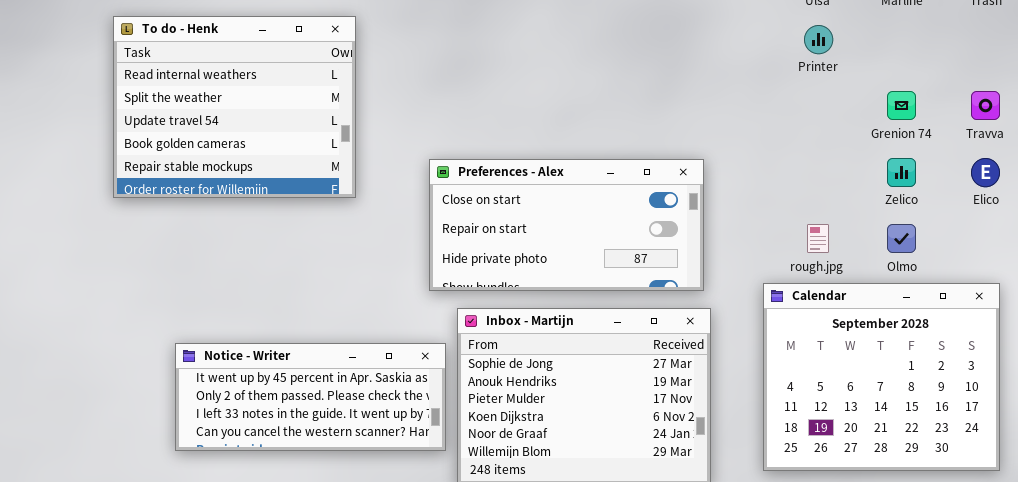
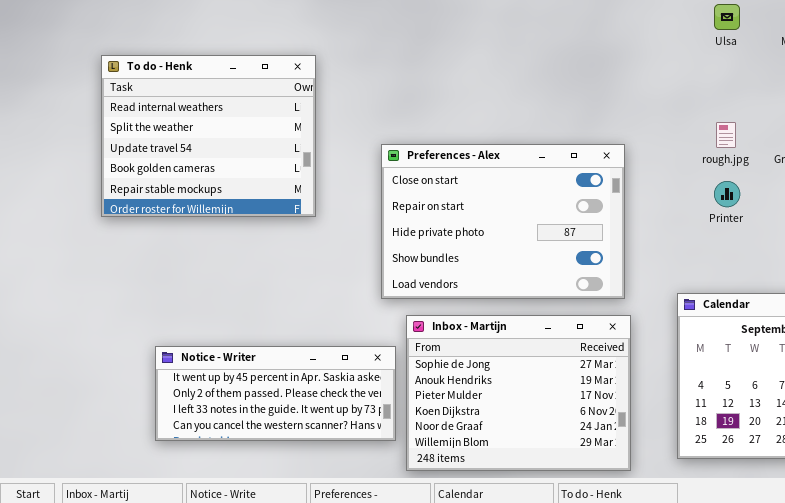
Printer: [804,25,833,54] -> [714,181,740,207], moved
Preferences - Alex: [429,159,704,291] -> [381,144,625,299], resized
rough.jpg: [807,224,829,253] -> [716,122,736,148], moved

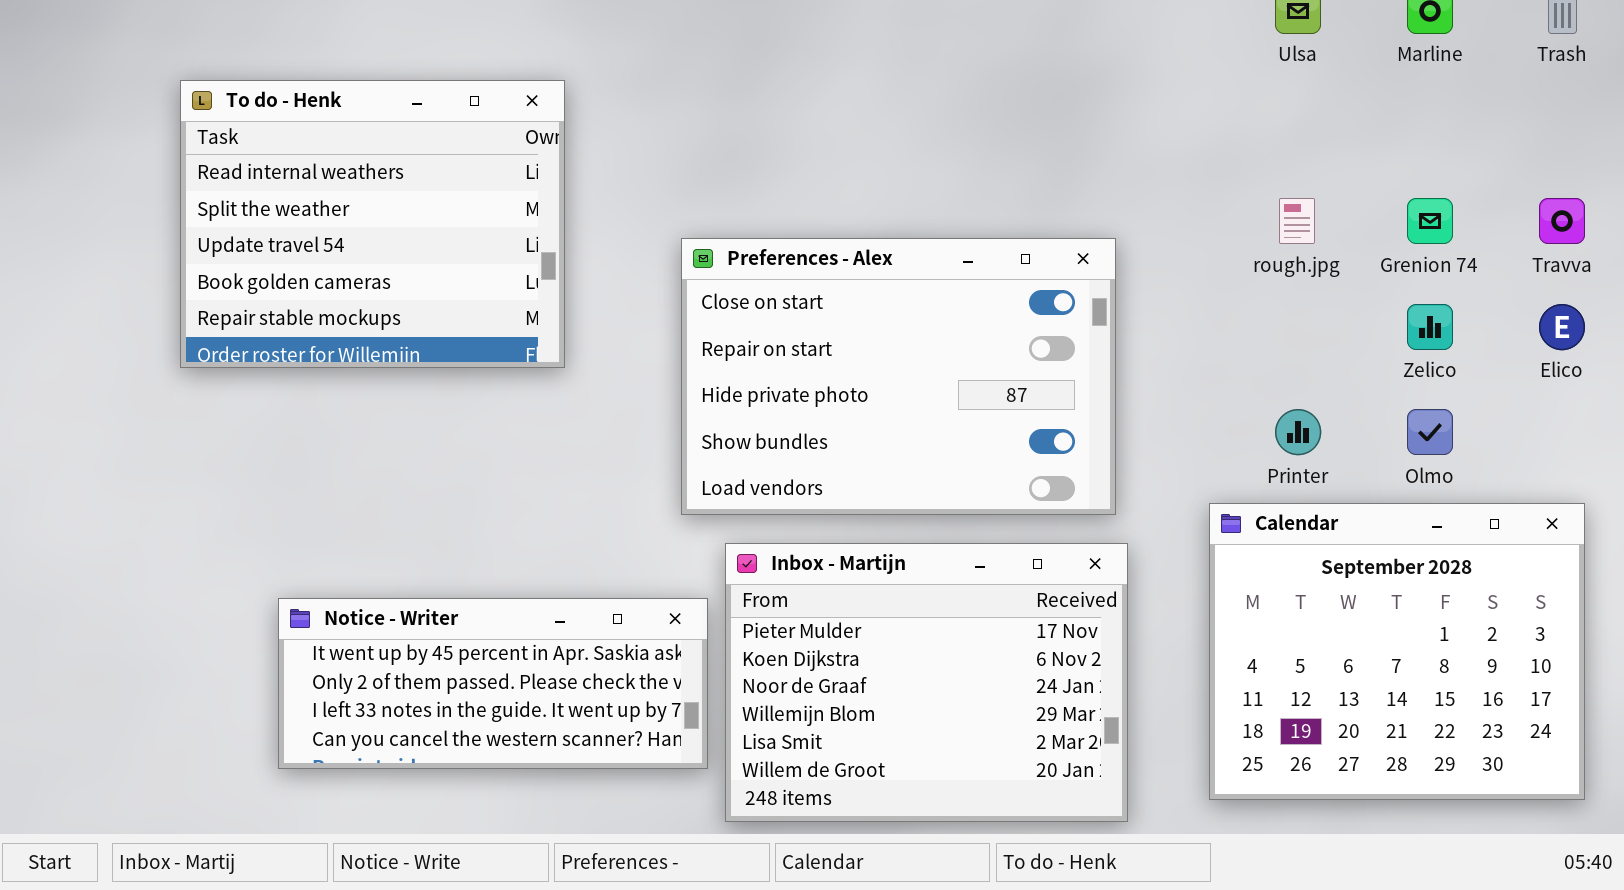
Printer: [714,181,740,207] -> [1275,409,1321,455], moved
Inbox - Martijn: [406,315,631,471] -> [725,543,1128,822], scrolled down 2 rows

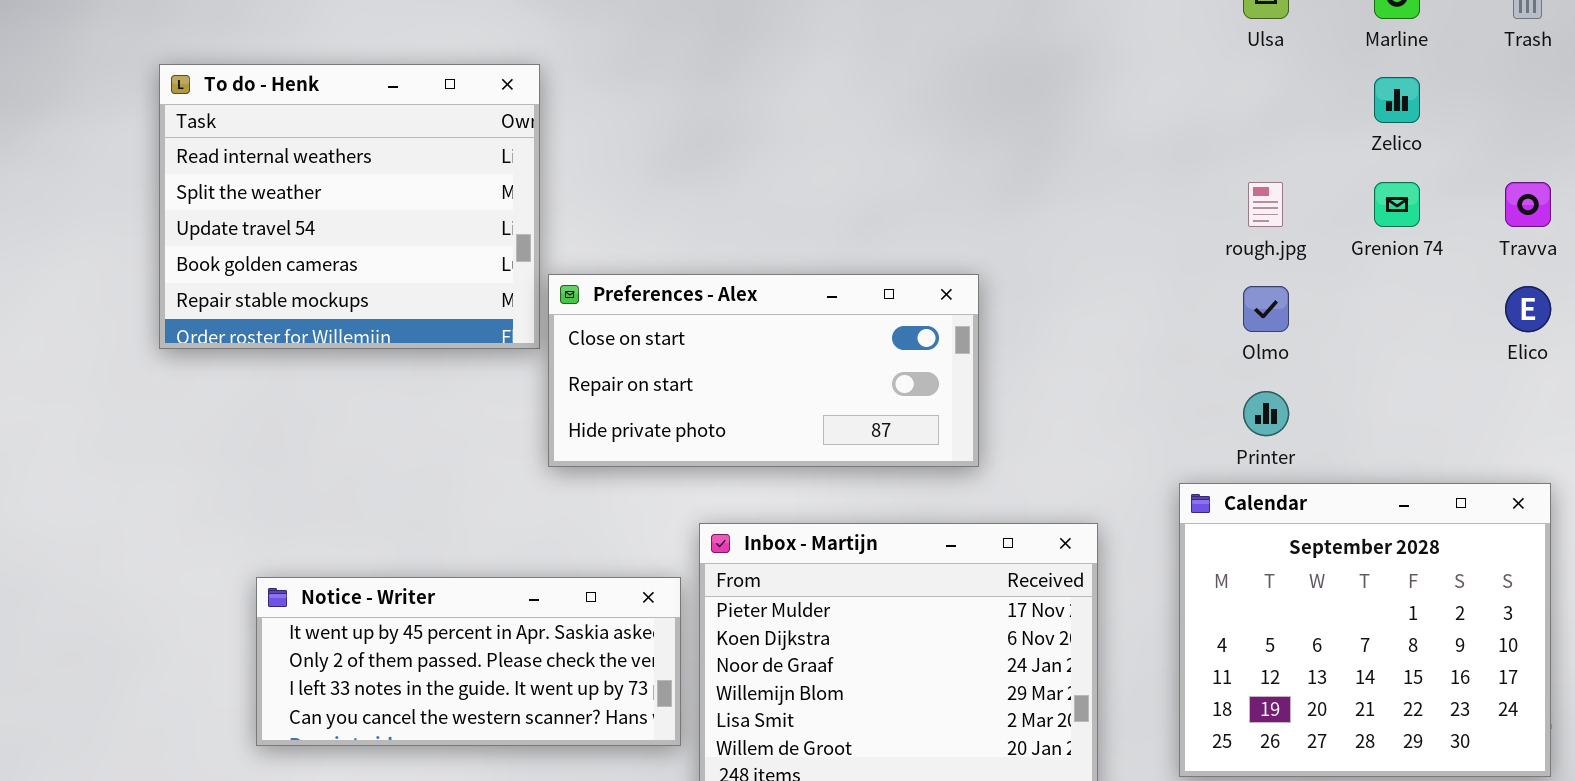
Preferences - Alex: [681,238,1116,515] -> [548,274,979,467], moved, resized
Zelico: [1407,304,1453,350] -> [1374,77,1420,123], moved
Olmo: [1407,409,1453,455] -> [1243,286,1289,332], moved

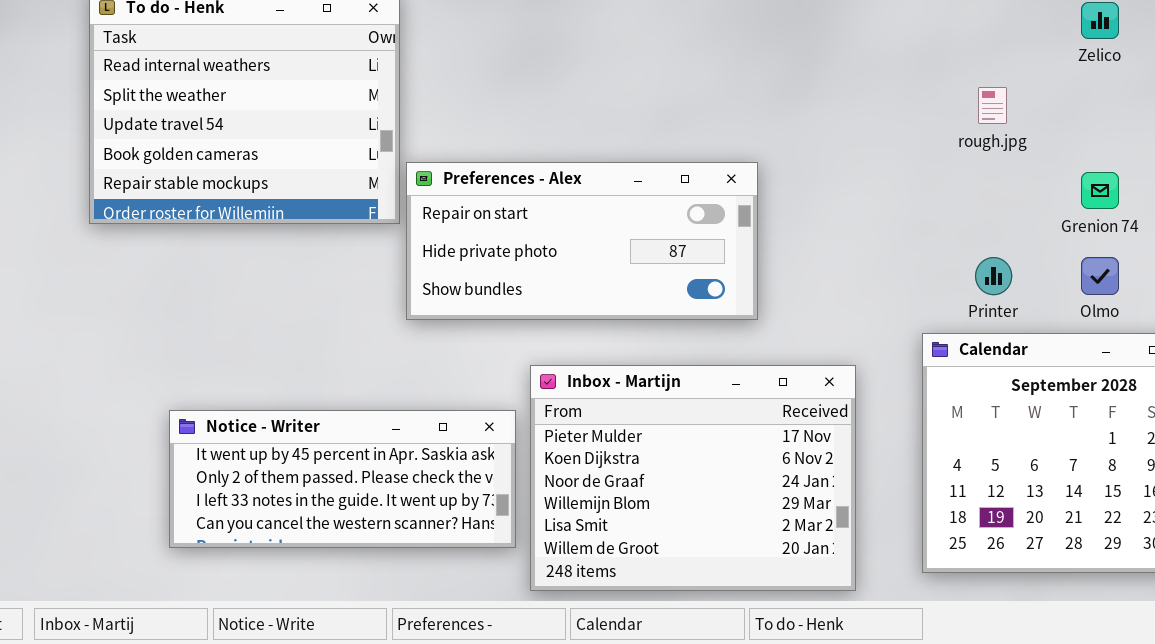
Grenion 74: [1374,182,1420,227] -> [1081,172,1119,209], moved
Preferences - Alex: [548,274,979,467] -> [406,162,758,320], scrolled down 1 row
Olmo: [1243,286,1289,332] -> [1081,257,1119,295], moved

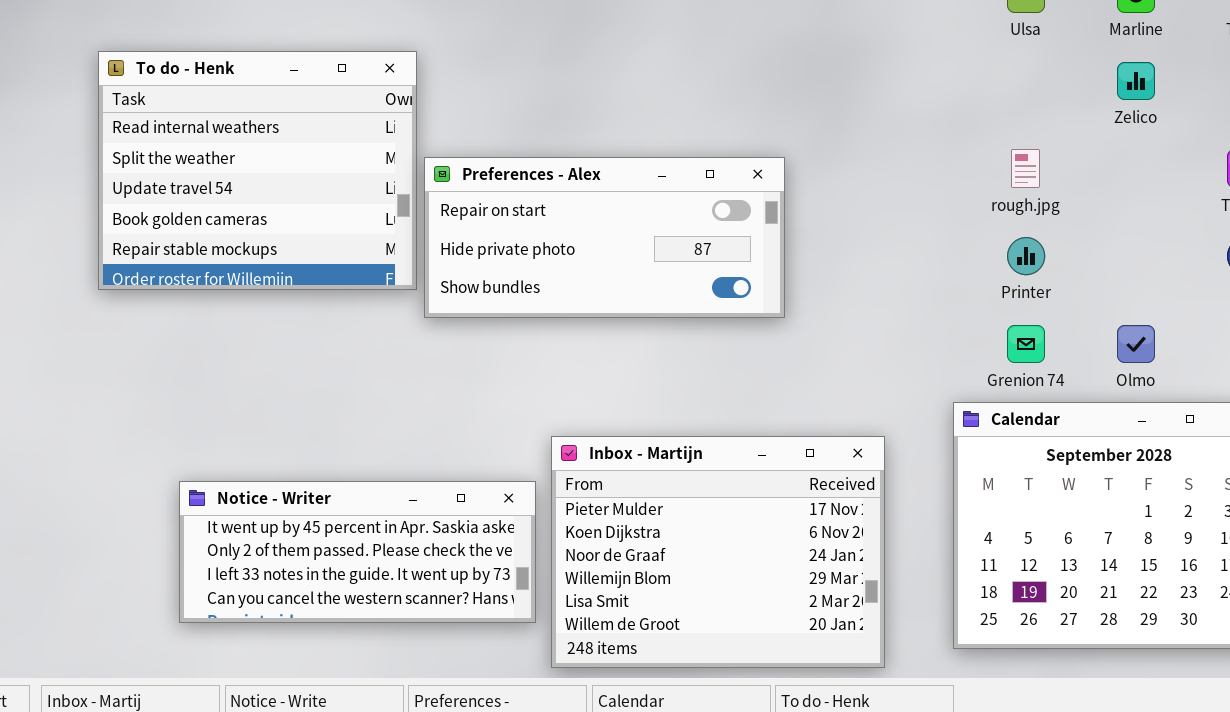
Preferences - Alex: [406,162,758,320] -> [424,157,785,318], moved
Grenion 74: [1081,172,1119,209] -> [1007,325,1045,363], moved
Printer: [975,257,1012,295] -> [1007,237,1045,275], moved

